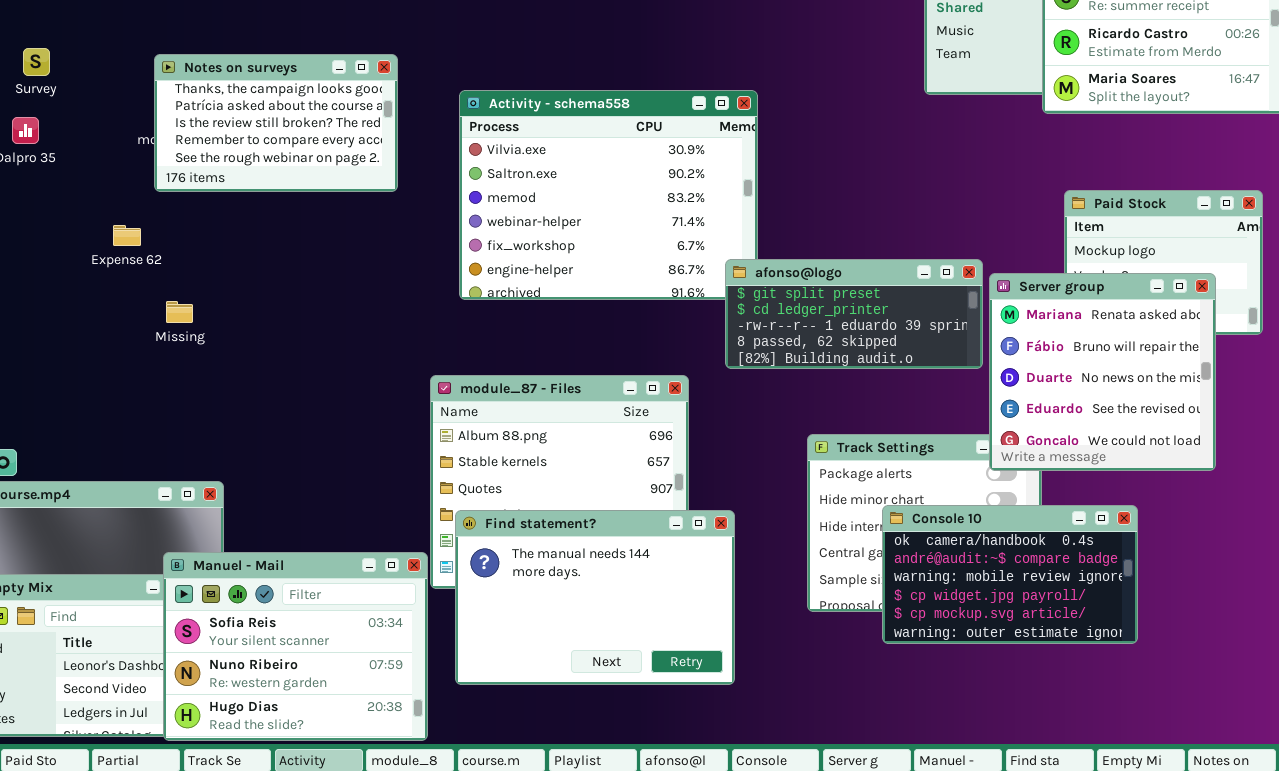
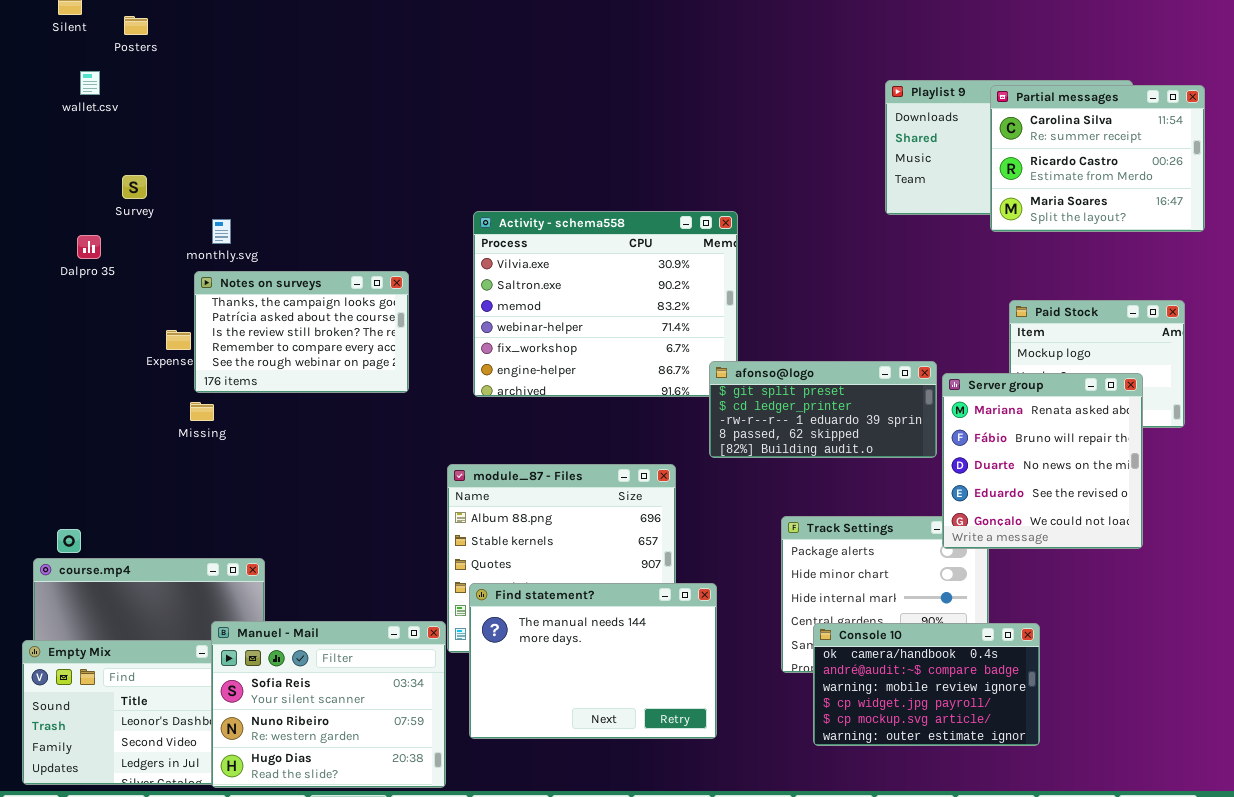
Survey: [23,48,50,76] -> [122,175,147,199], moved
Notes on surveys: [154,54,398,192] -> [194,271,409,393], moved
Missing: [166,301,193,323] -> [190,402,214,421], moved
Console 10: [882,505,1138,644] -> [813,623,1040,746], moved

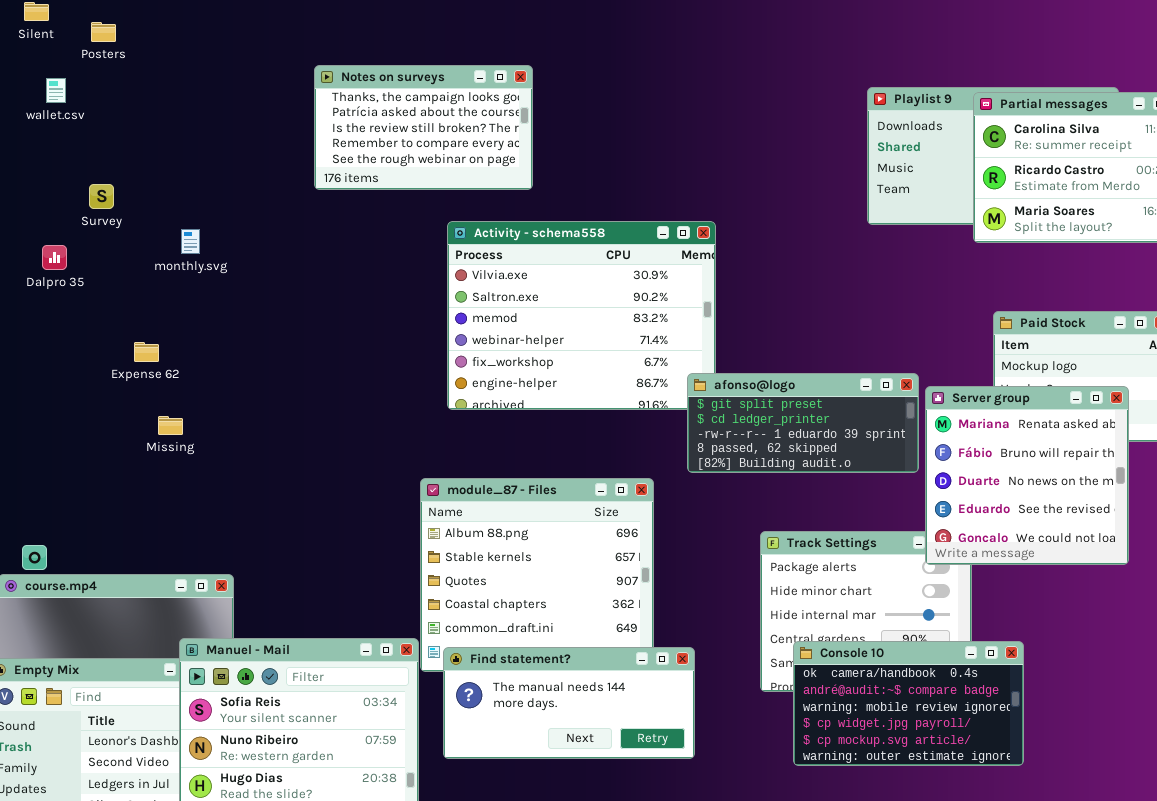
Notes on surveys: [194,271,409,393] -> [314,65,533,190], moved
Find statement?: [469,583,717,739] -> [443,647,695,759], resized

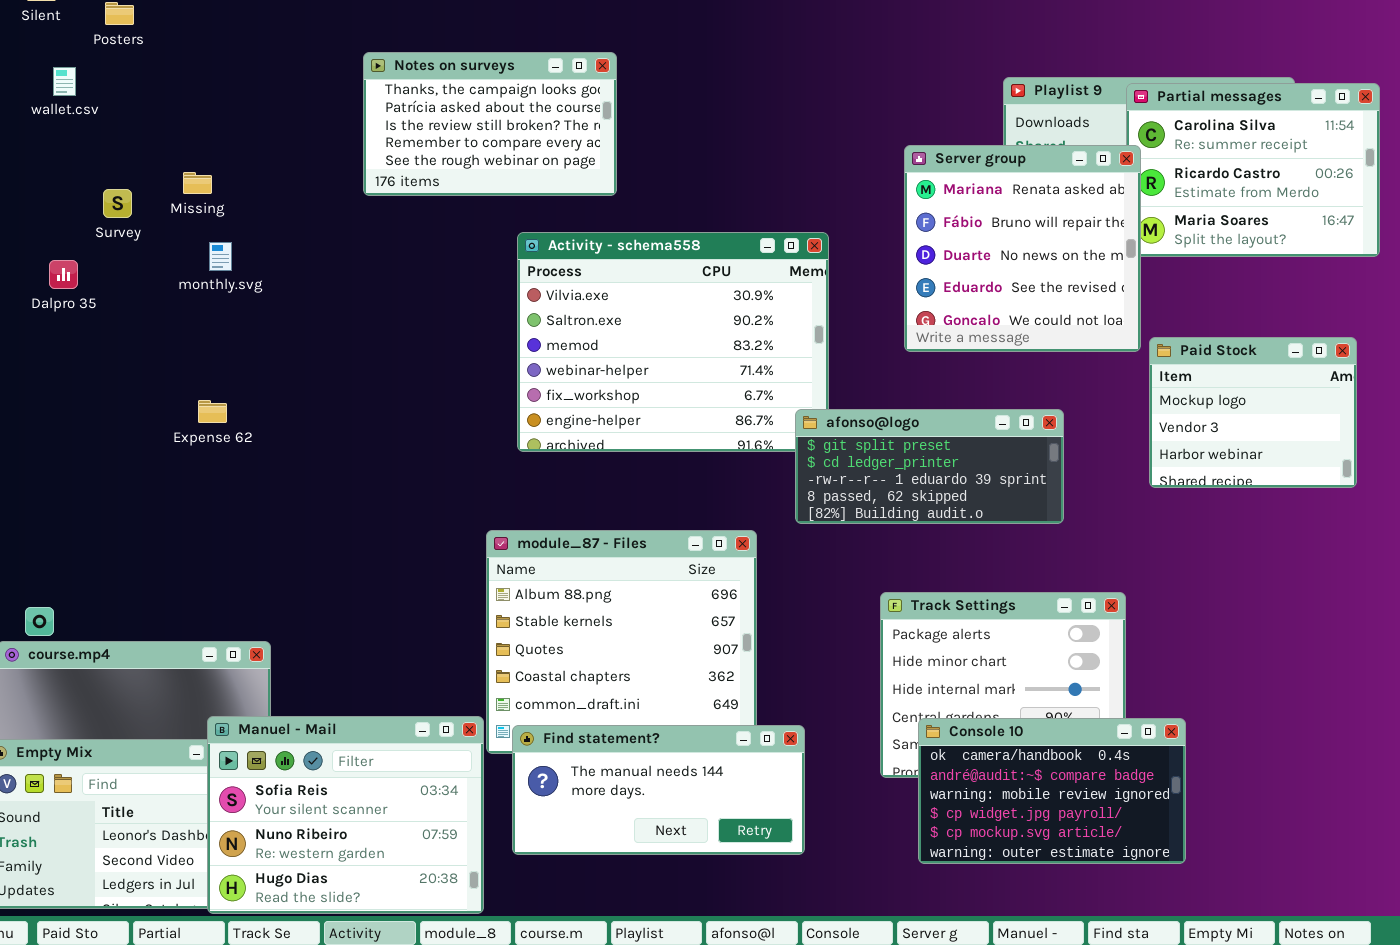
Expense 62: [134,342,159,362] -> [198,400,227,423], moved
Server group: [925,386,1129,565] -> [904,145,1141,352], moved
Missing: [158,416,183,435] -> [183,172,212,194], moved

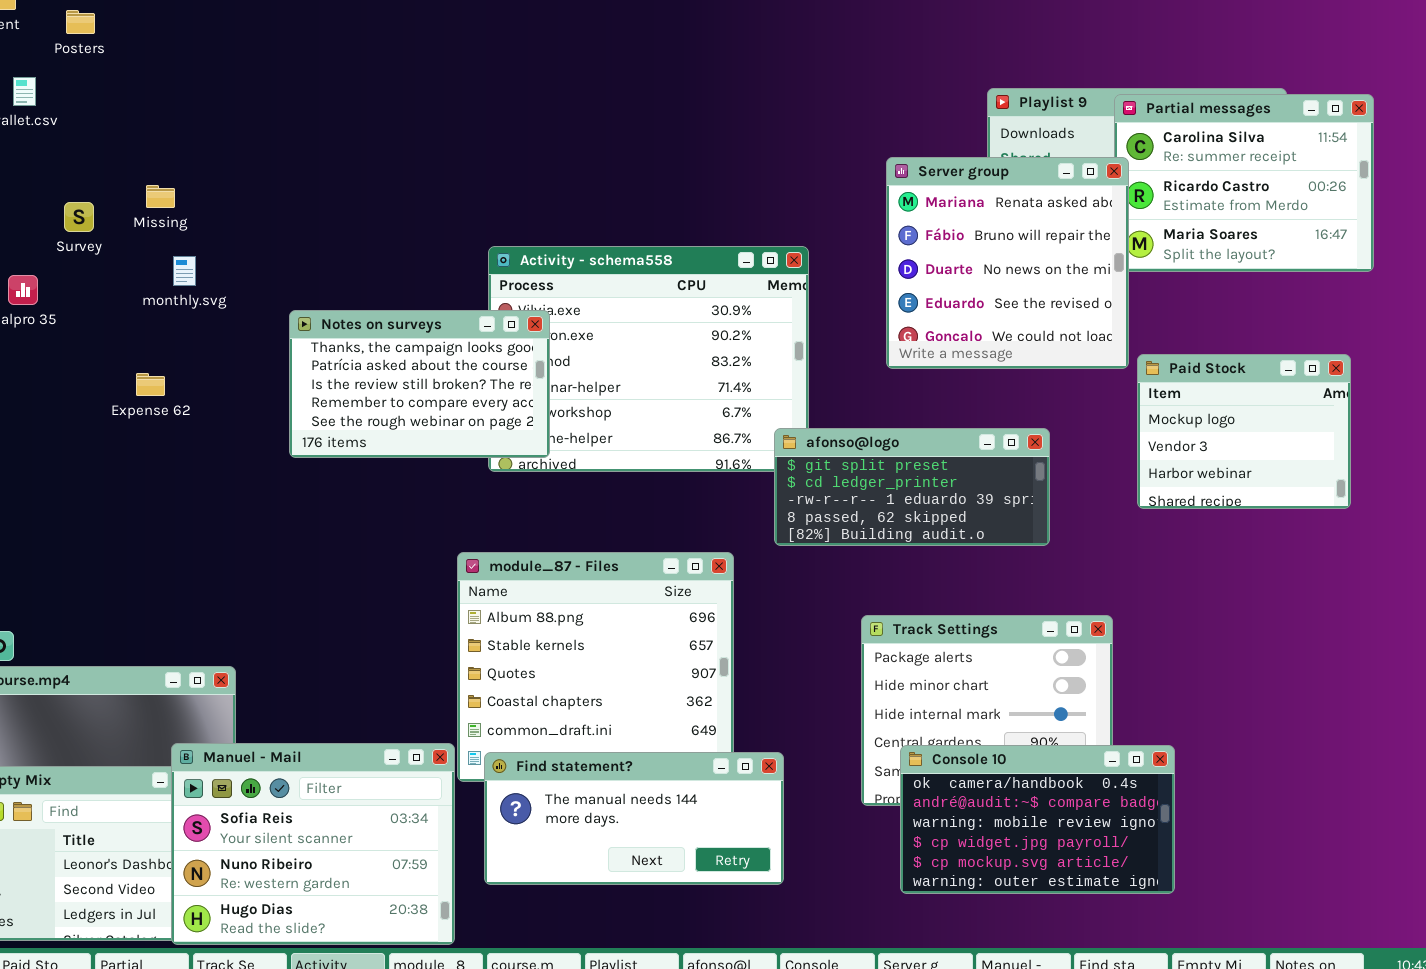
Notes on surveys: [363,52,617,196] -> [289,310,550,458], moved
Expense 62: [198,400,227,423] -> [136,373,165,396], moved

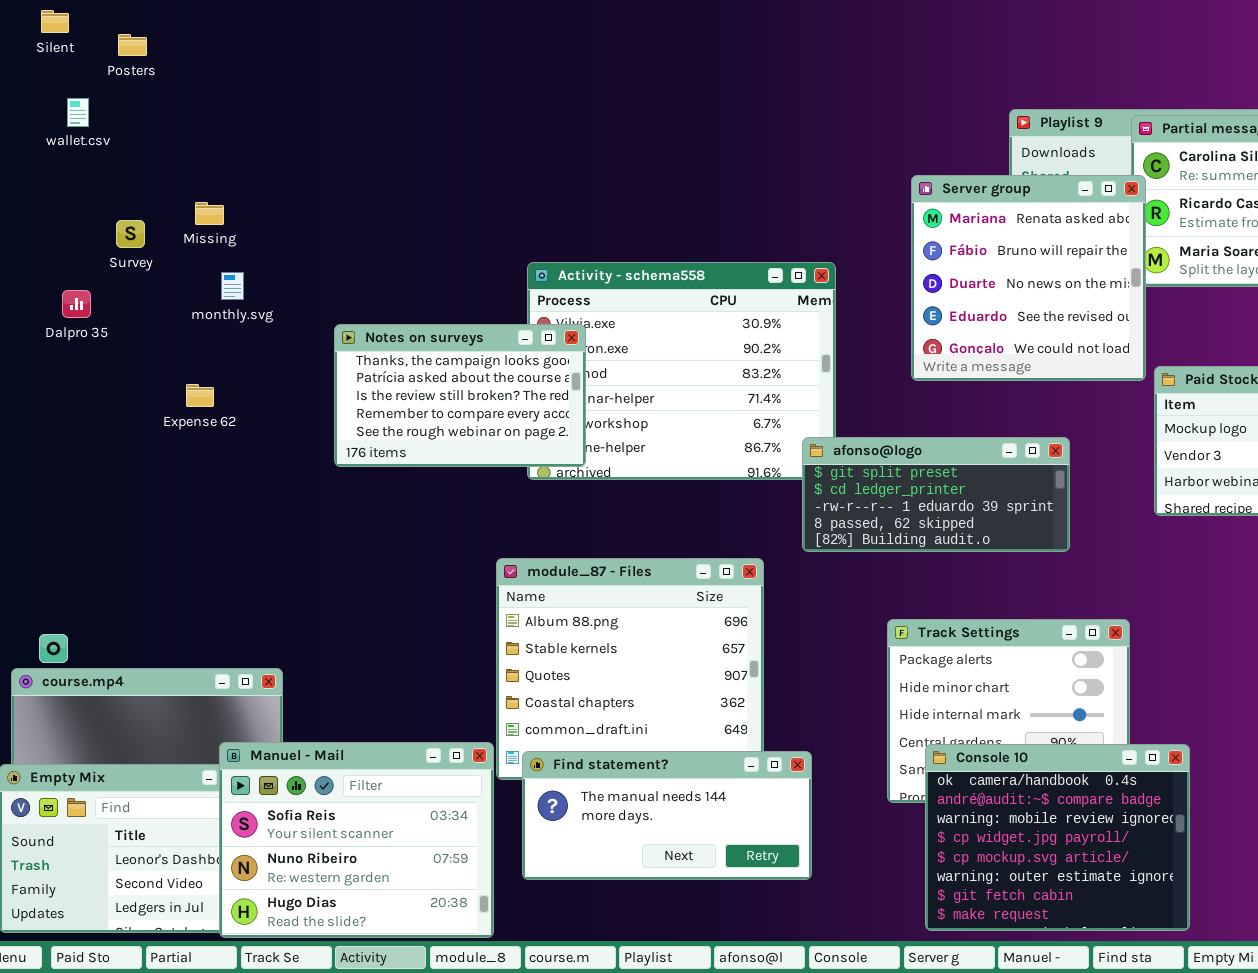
Console 10: [900,745,1175,894] -> [925,744,1190,931], resized

